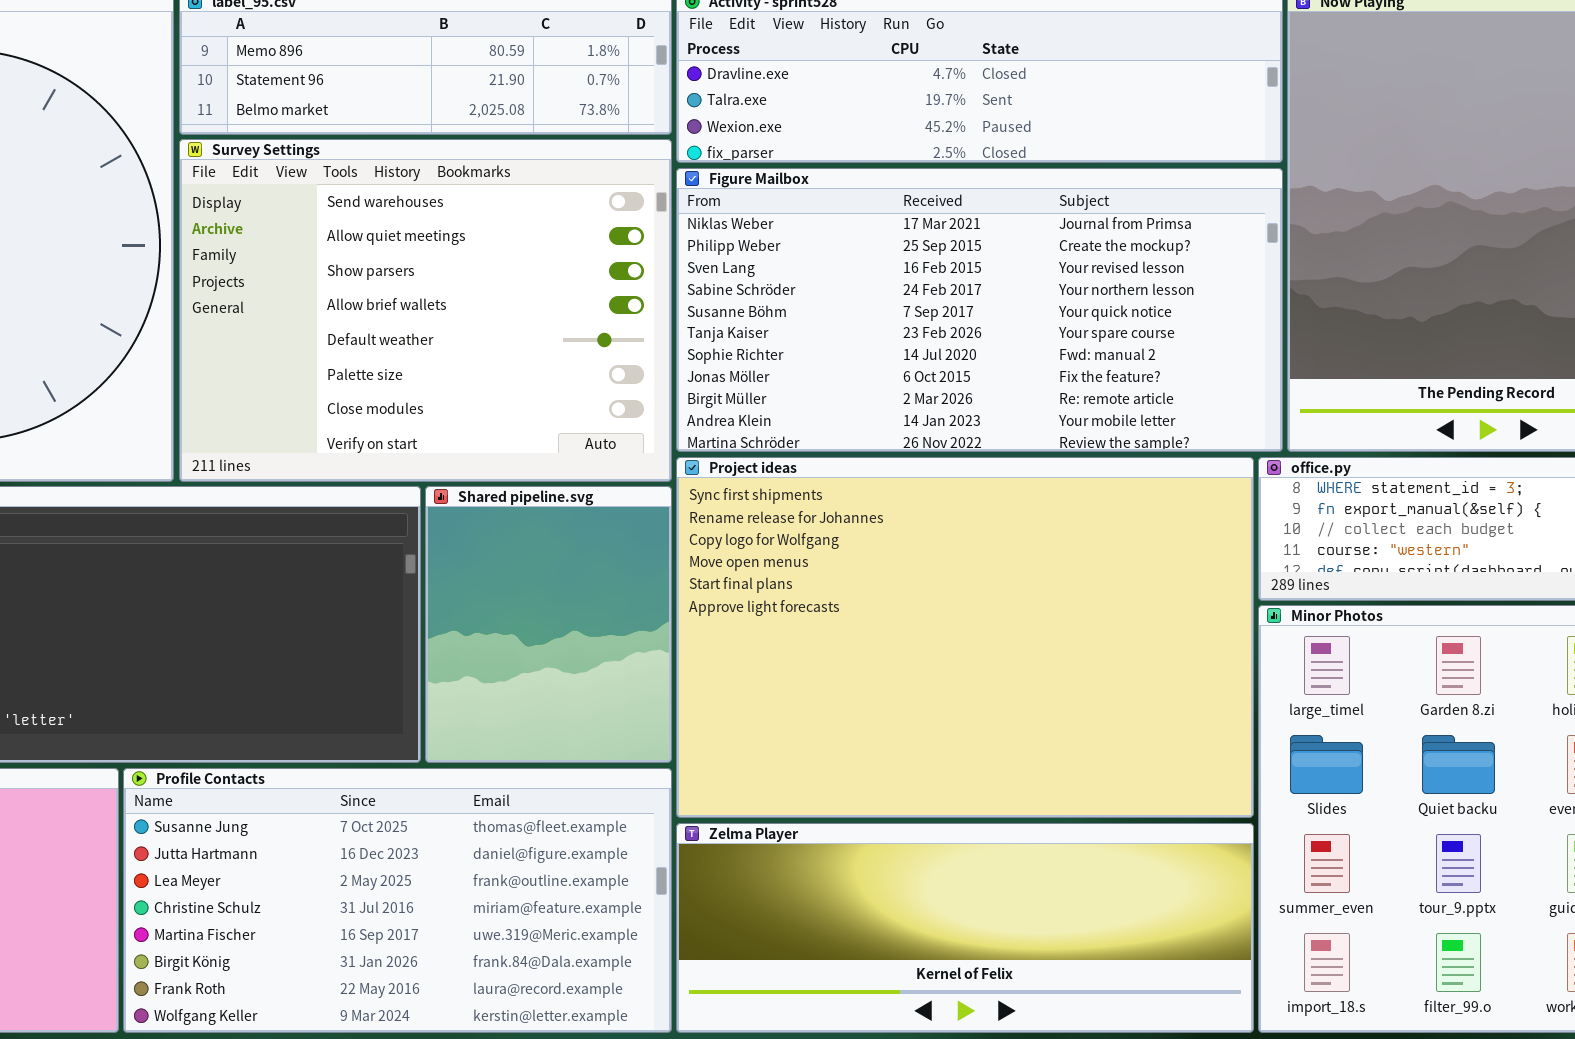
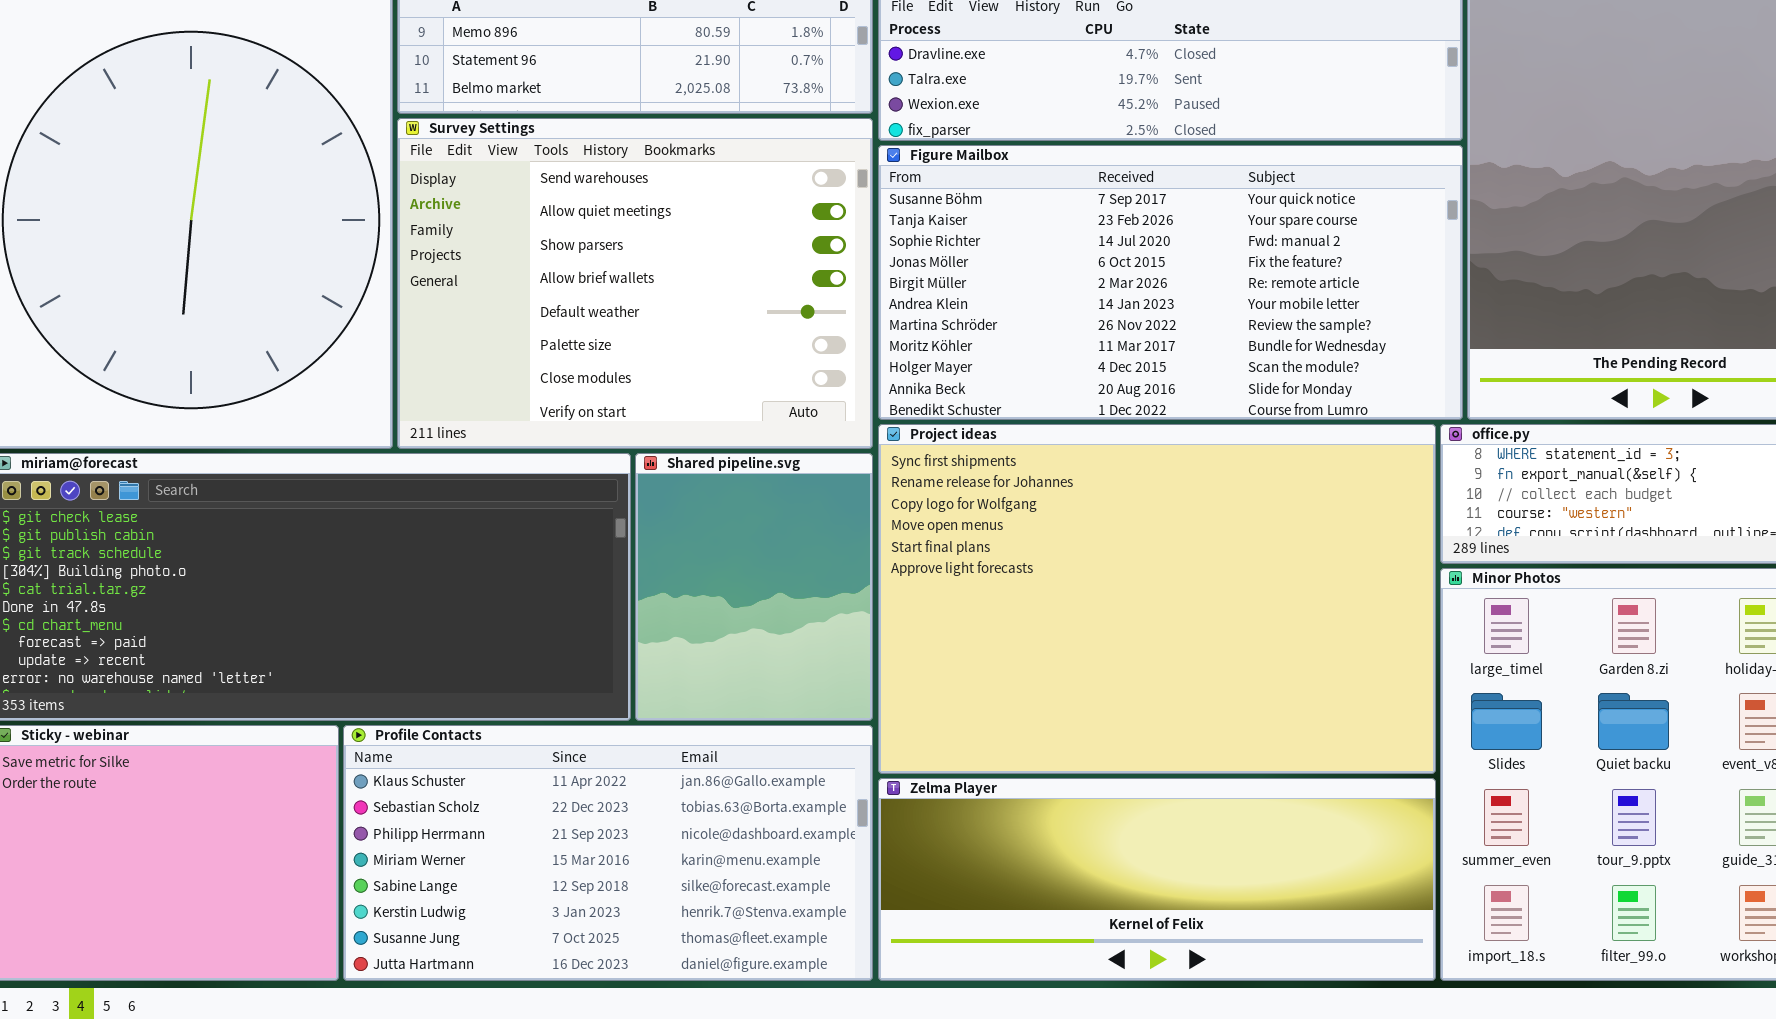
Figure Mailbox: [676,168,1283,452] -> [878,145,1463,420], scrolled down 4 rows
Profile Contacts: [123,768,672,1033] -> [343,725,873,981], scrolled up 6 rows

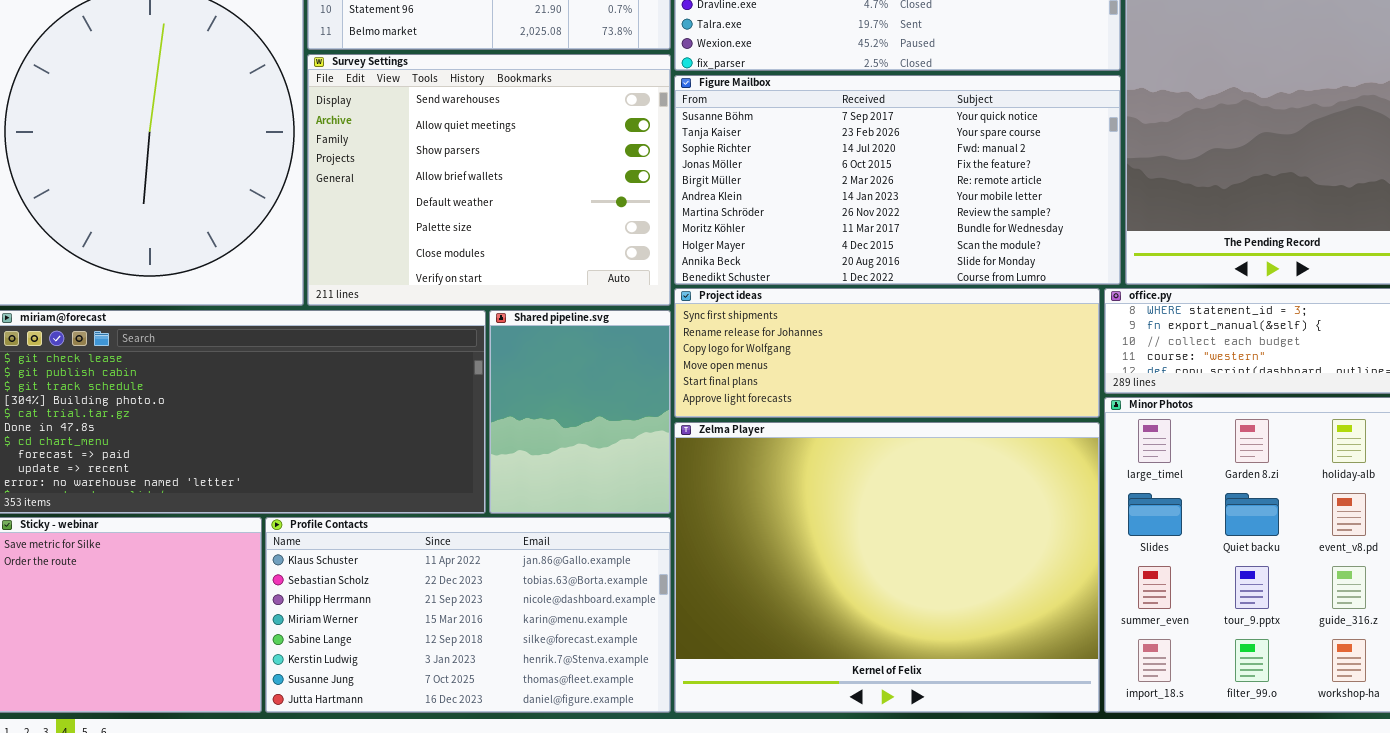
Project ideas: [878,424,1436,774] -> [674,288,1100,418], resized
Zelma Player: [878,778,1436,981] -> [674,422,1100,713], resized

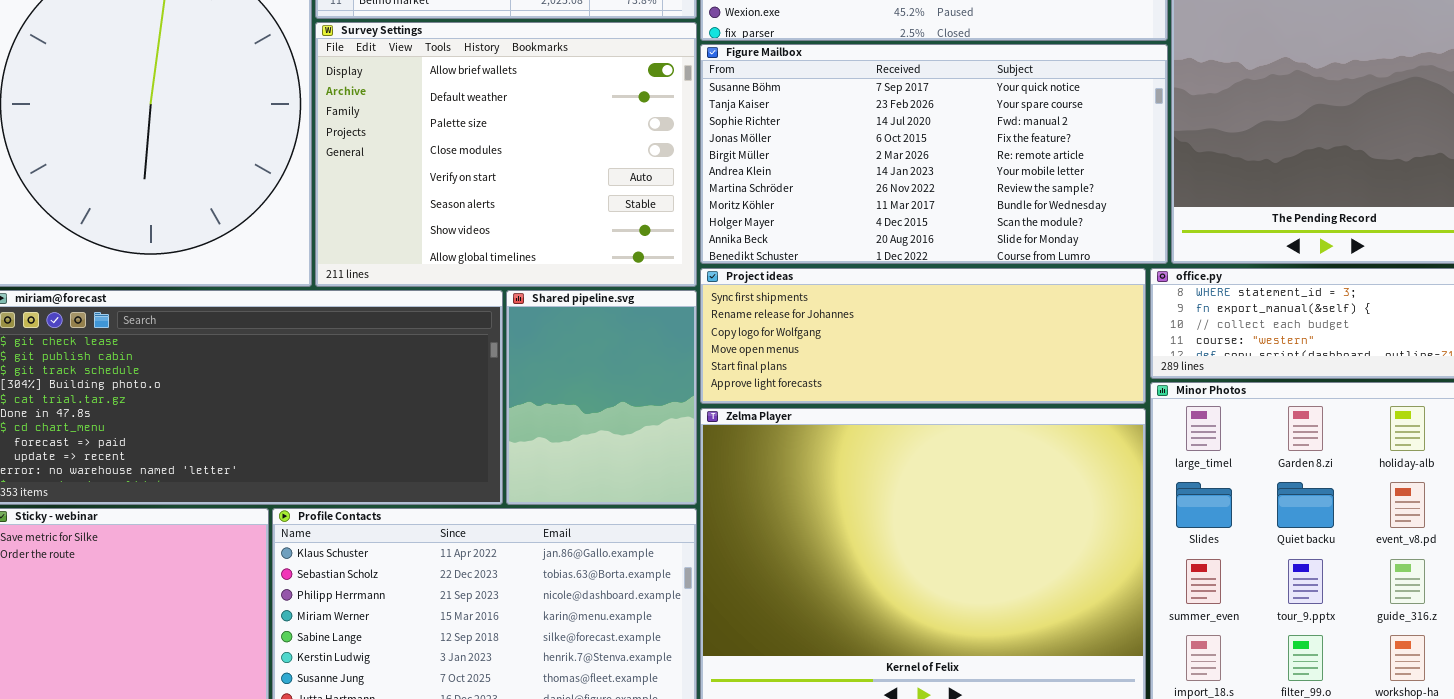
Survey Settings: [307,54,671,306] -> [315,22,697,287], scrolled down 3 rows

